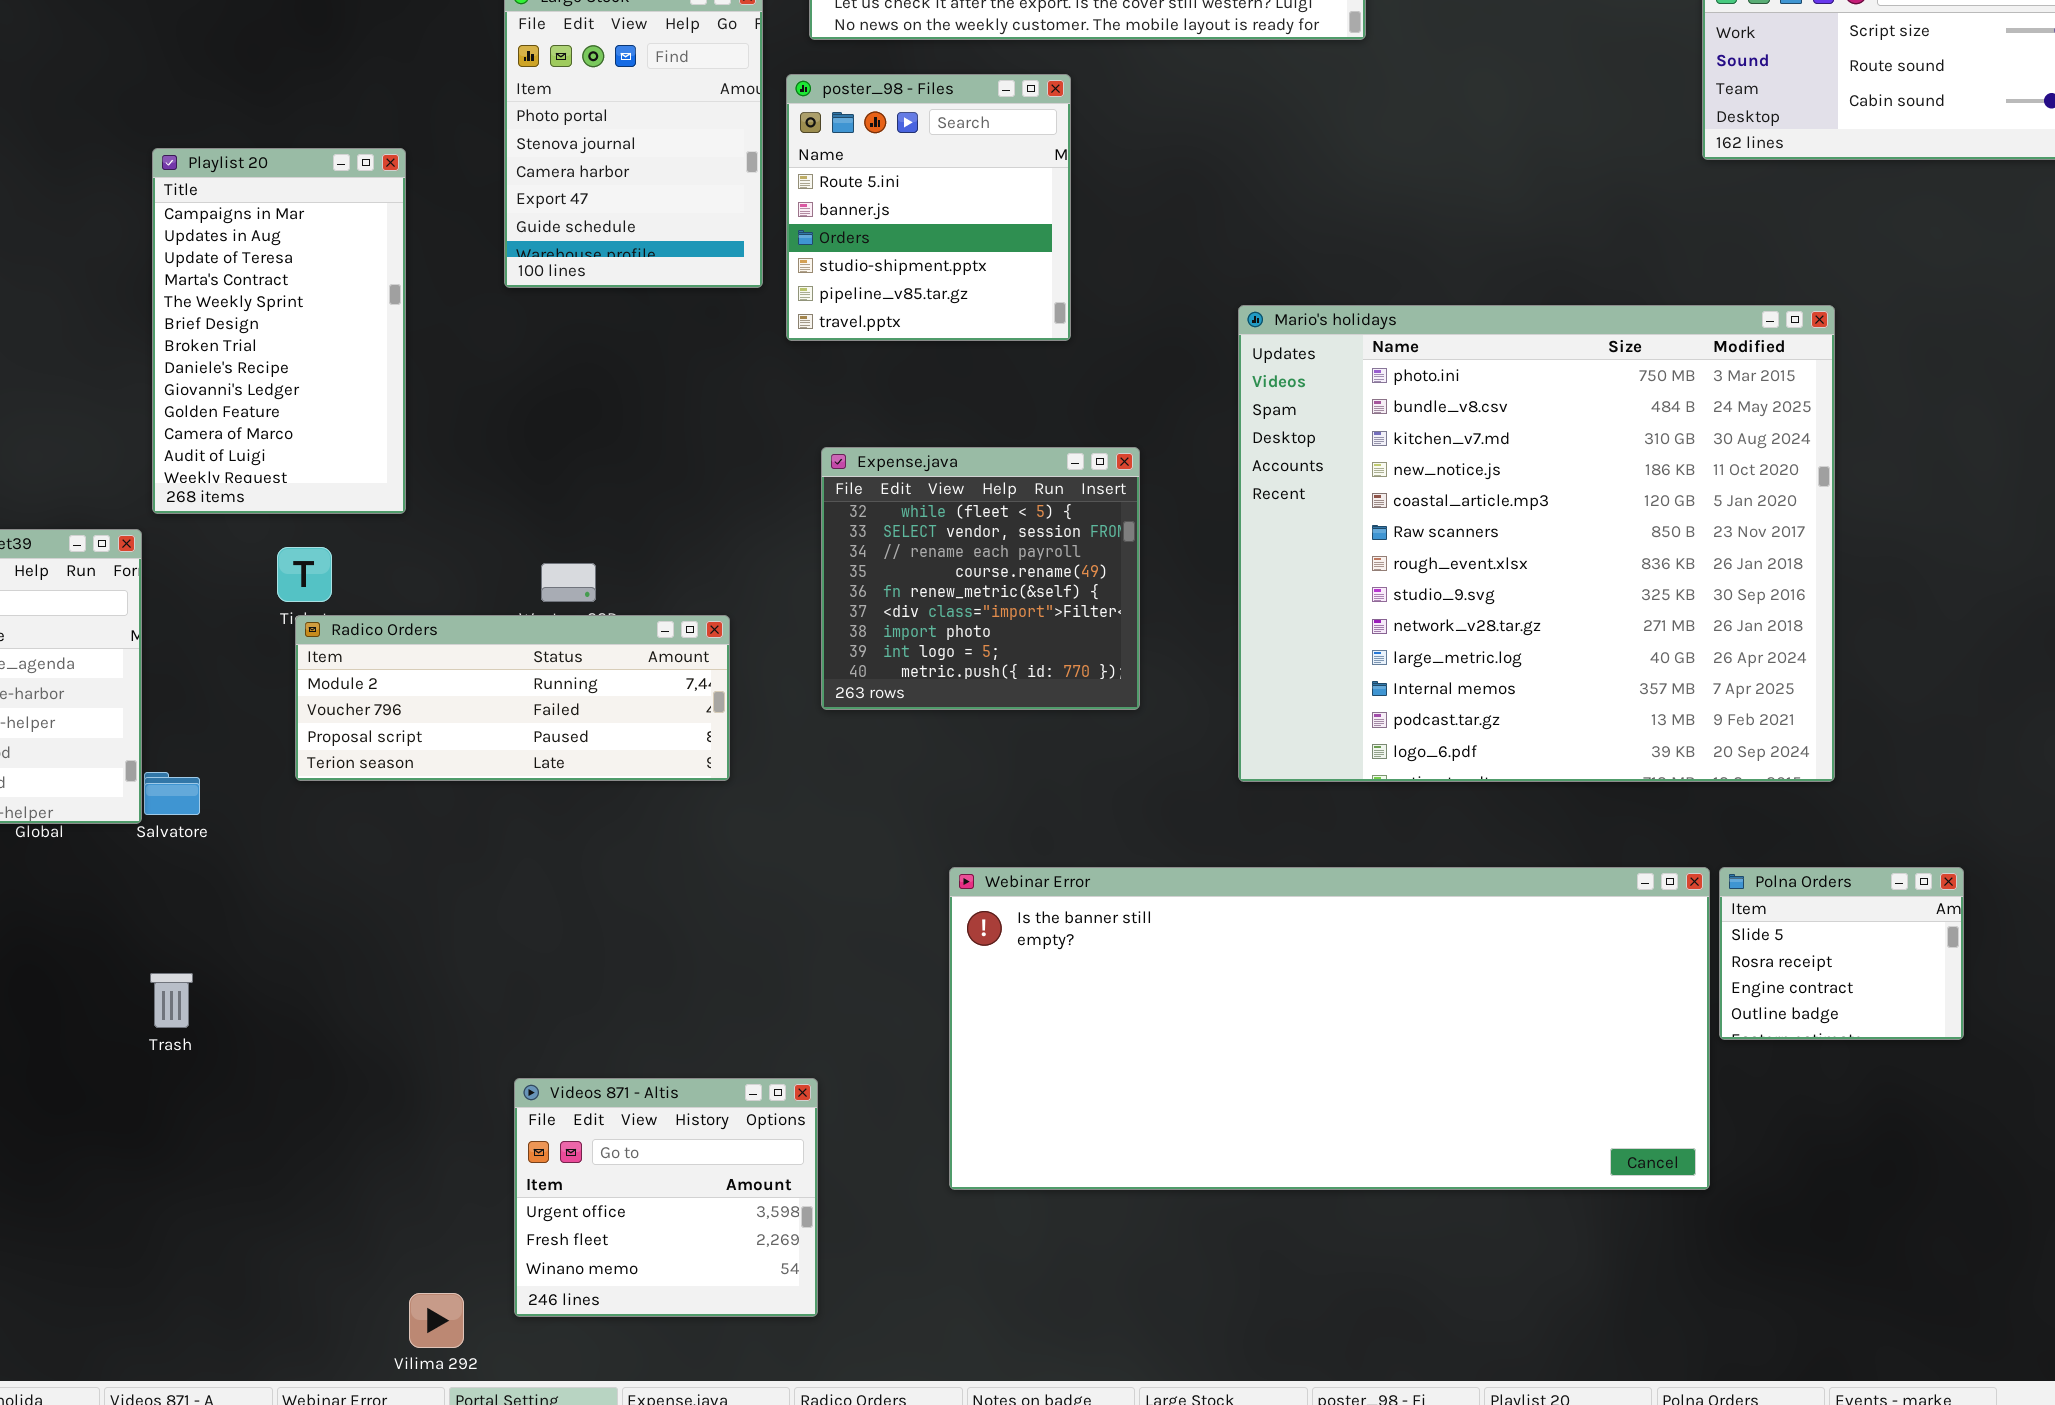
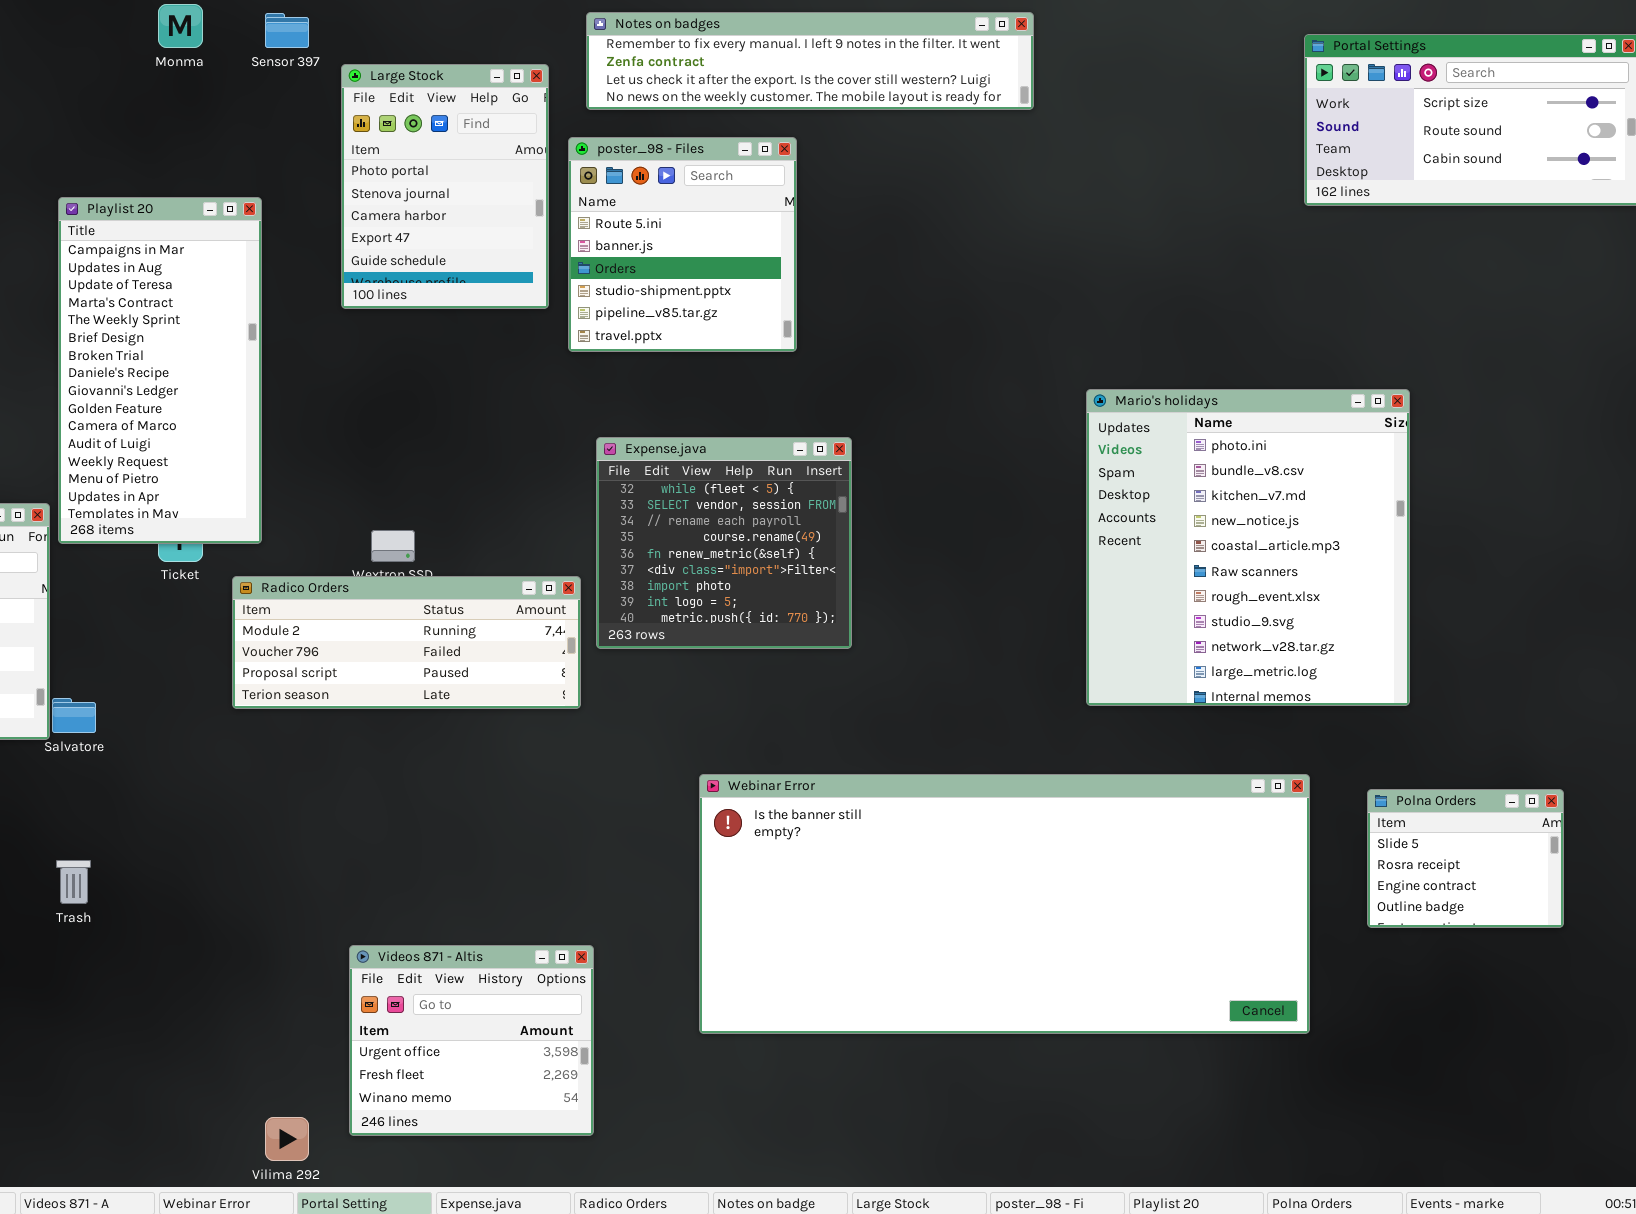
Playlist 20: [152,148,406,514] -> [58,197,262,544], resized
Mario's holidays: [1238,305,1835,782] -> [1086,389,1410,706], resized
Radico Orders: [295,615,730,781] -> [232,576,581,709], moved
Polna Orders: [1719,867,1964,1040] -> [1367,789,1564,928], moved

